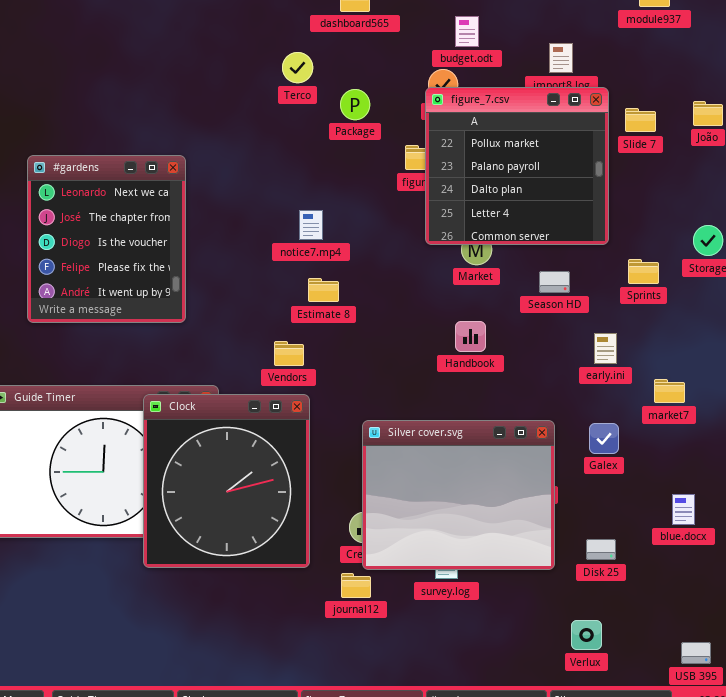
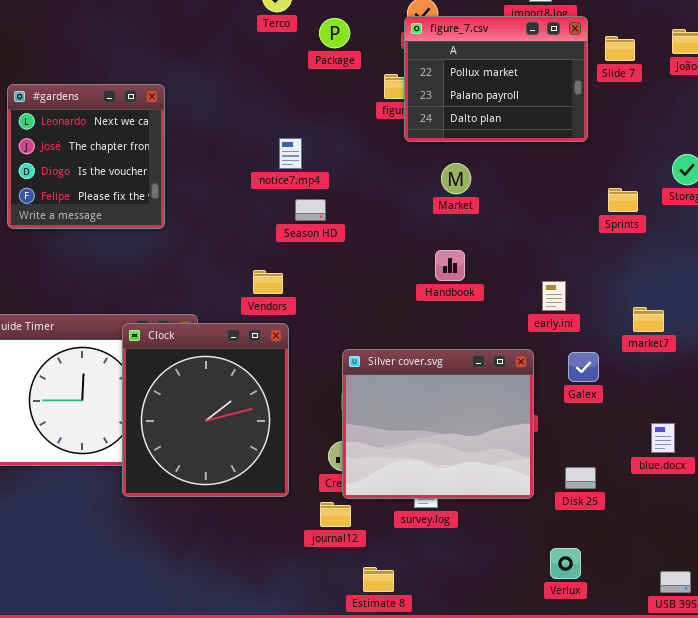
figure_7.csv: [425,87,609,245] -> [404,16,588,142], resized
#gardens: [27,155,186,323] -> [7,84,165,229], resized
Season HD: [539,271,570,293] -> [295,199,326,221], moved
Estimate 8: [308,278,339,302] -> [363,567,394,592], moved
early.ini: [594,333,617,364] -> [542,281,566,311], moved

